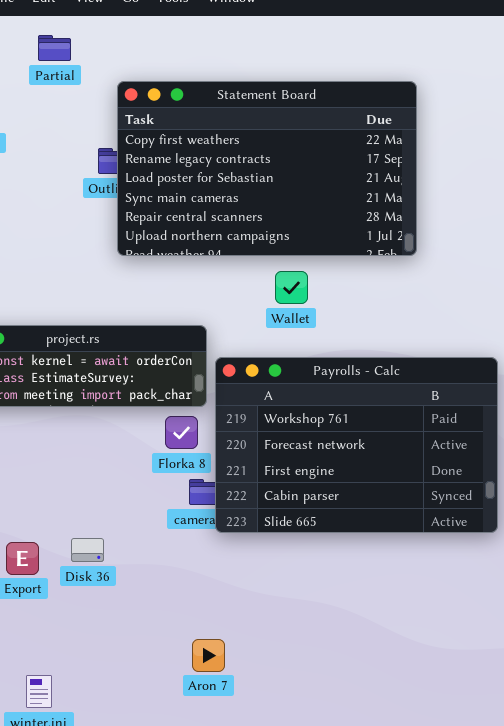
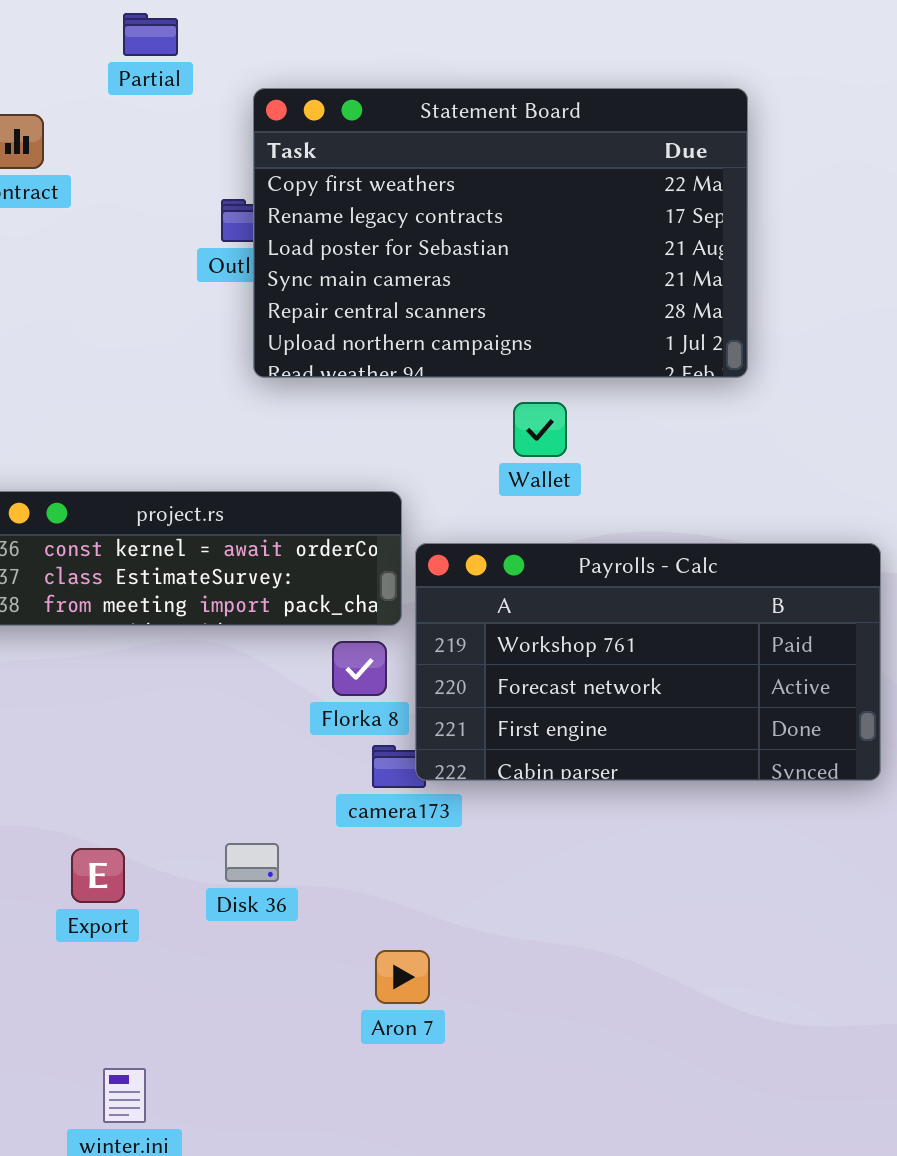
Payrolls - Calc: [215,357,498,533] -> [415,543,881,781], resized
Disk 36: [71,538,104,562] -> [225,843,279,882], moved
Aron 7: [192,639,225,672] -> [375,950,430,1004], moved

